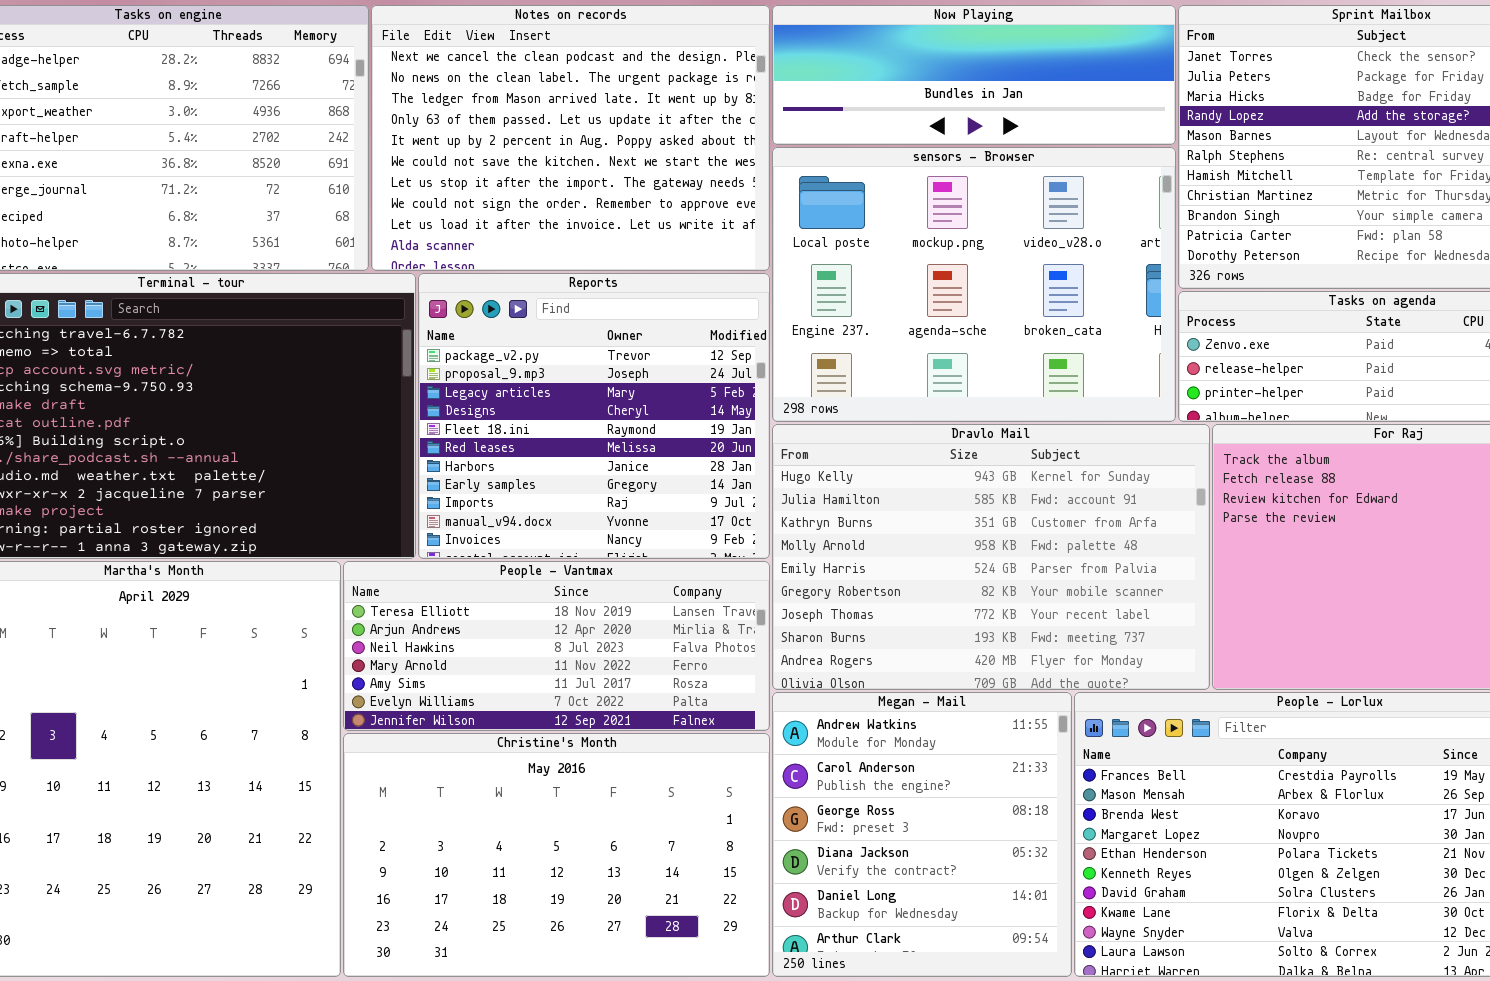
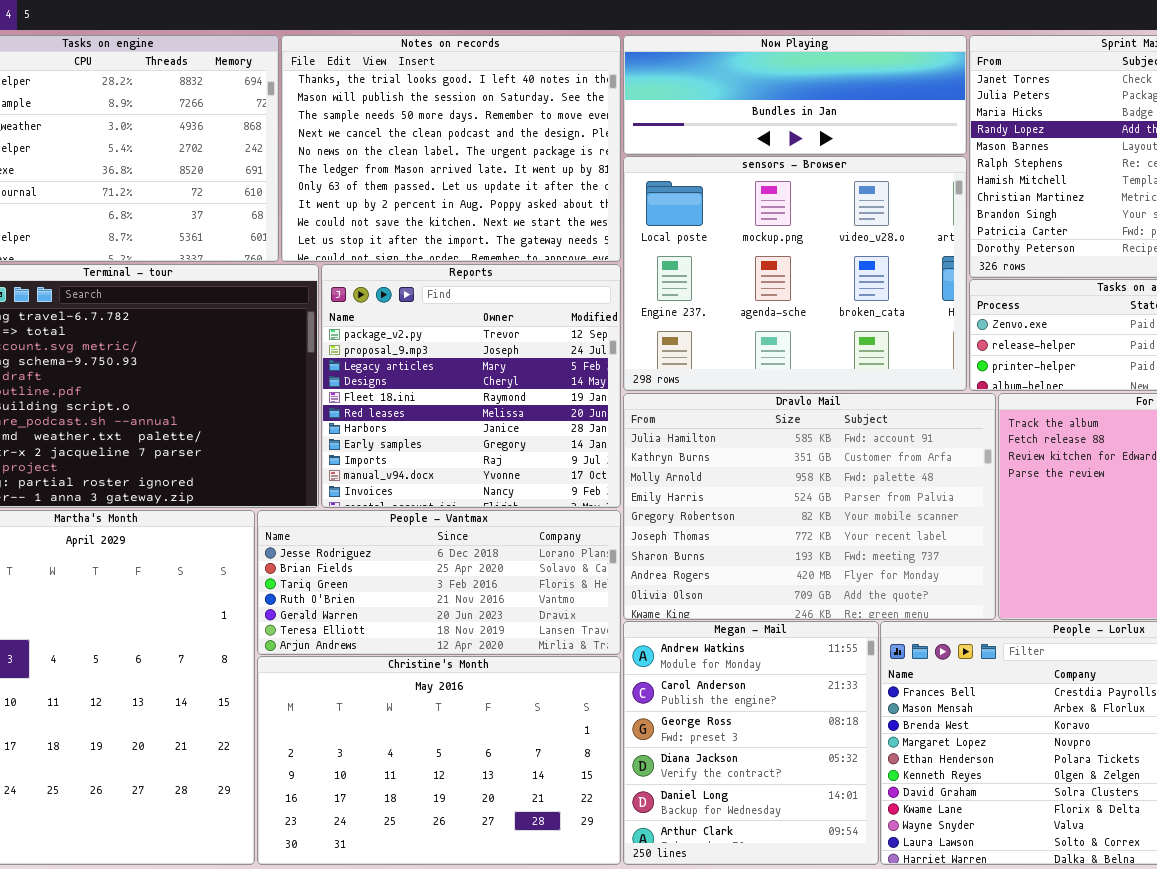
Notes on records: [371,5,770,271] -> [281,35,621,262], scrolled up 3 rows
Dravlo Mail: [772,424,1210,690] -> [623,393,996,620], scrolled down 1 row
People - Vantmax: [343,561,770,731] -> [257,510,621,655], scrolled up 5 rows

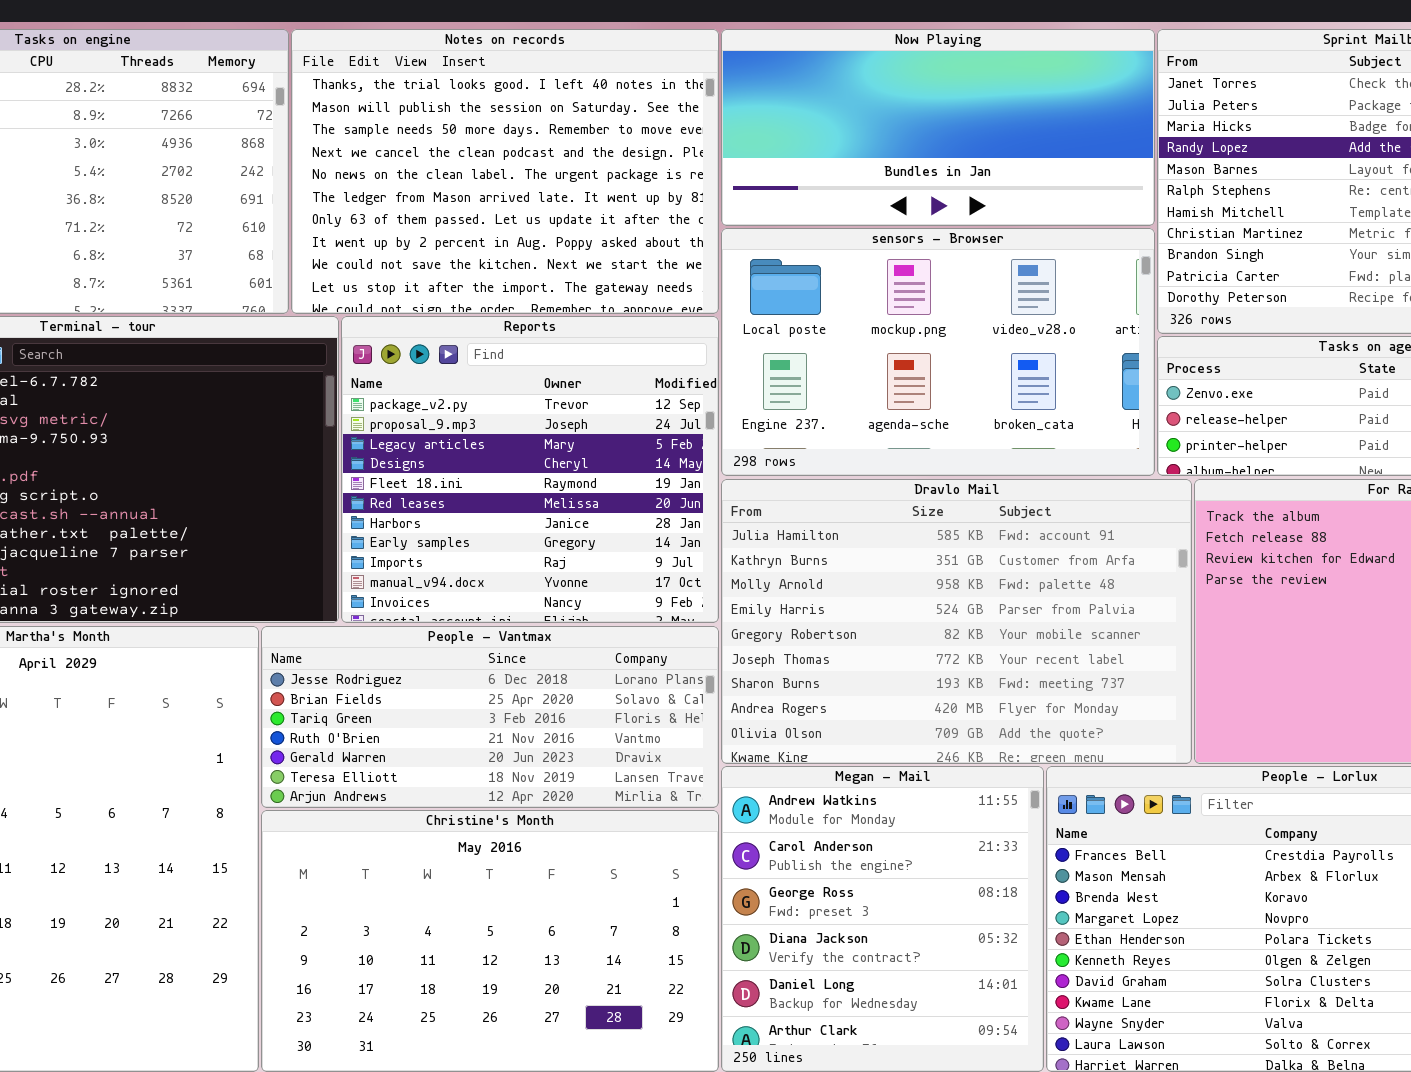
Now Playing: [623,35,967,155] -> [721,29,1155,226], resized
sensors - Browser: [623,156,967,391] -> [721,228,1155,476], resized

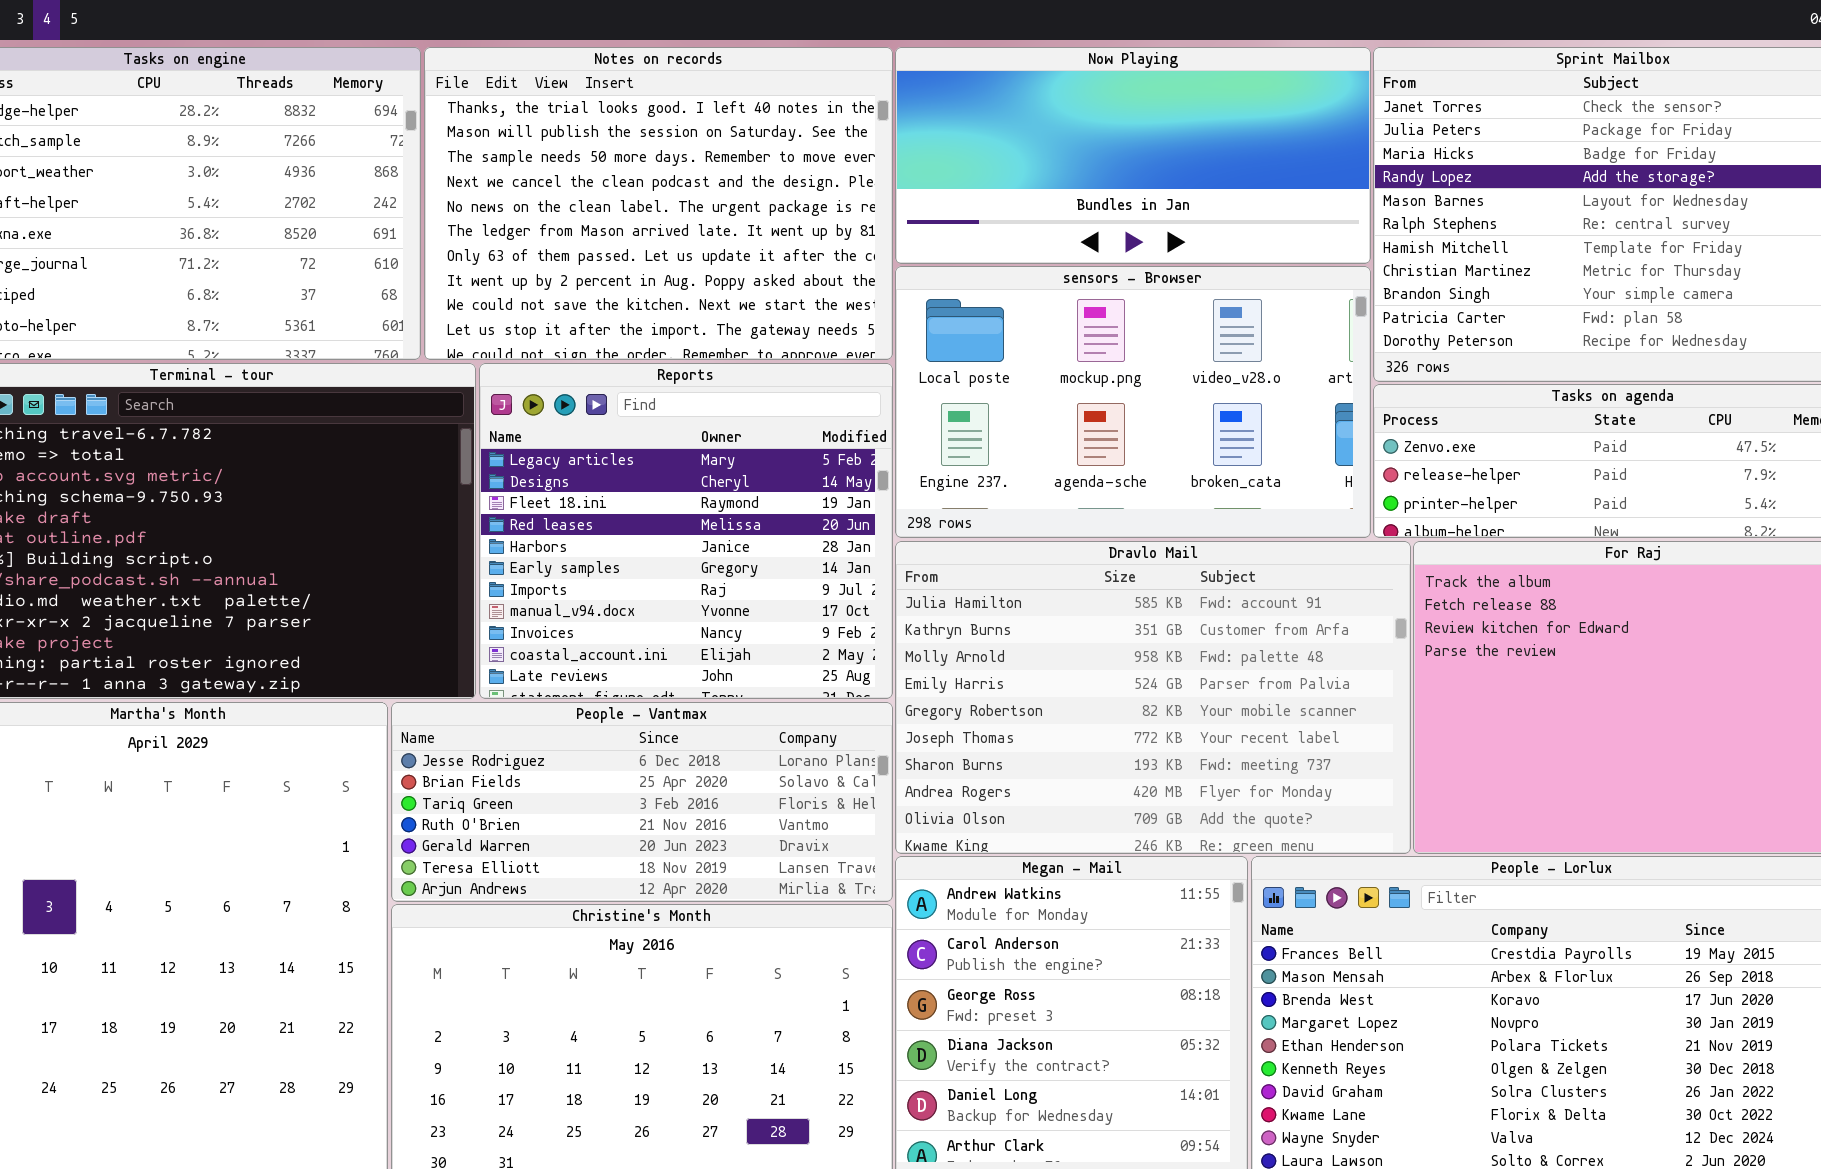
Reports: [341,316,719,623] -> [479,363,893,699], scrolled down 2 rows

